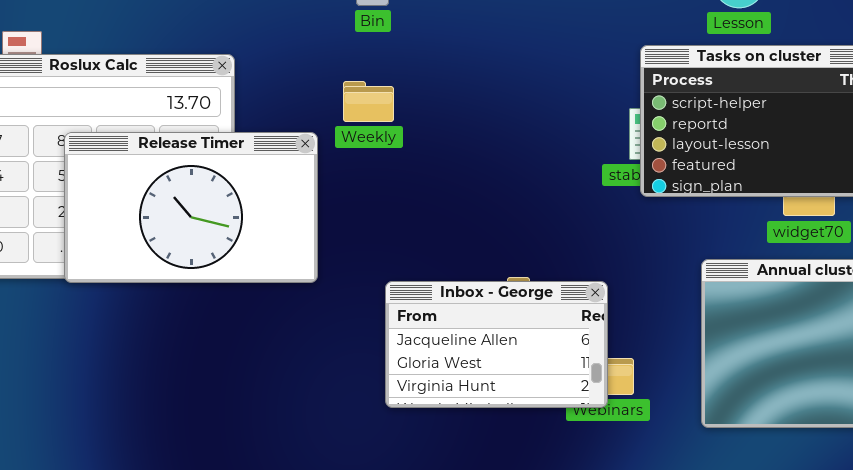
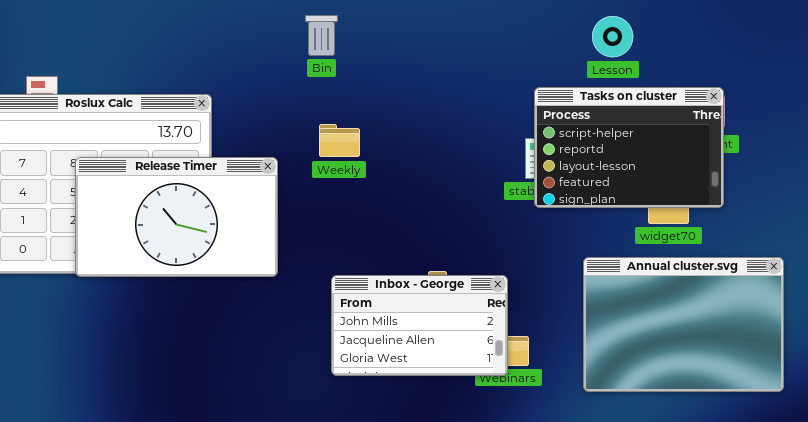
Weekly: [343,81,394,122] -> [319,124,360,157], moved
Inbox - George: [385,281,608,408] -> [331,275,508,376], scrolled up 1 row

